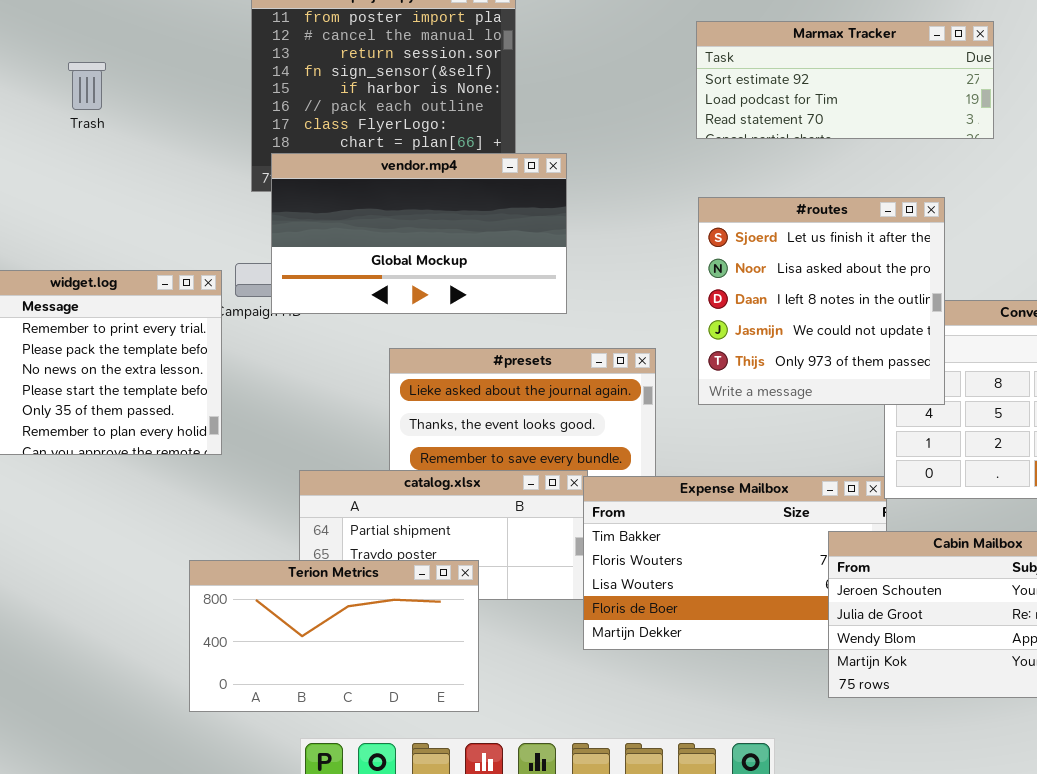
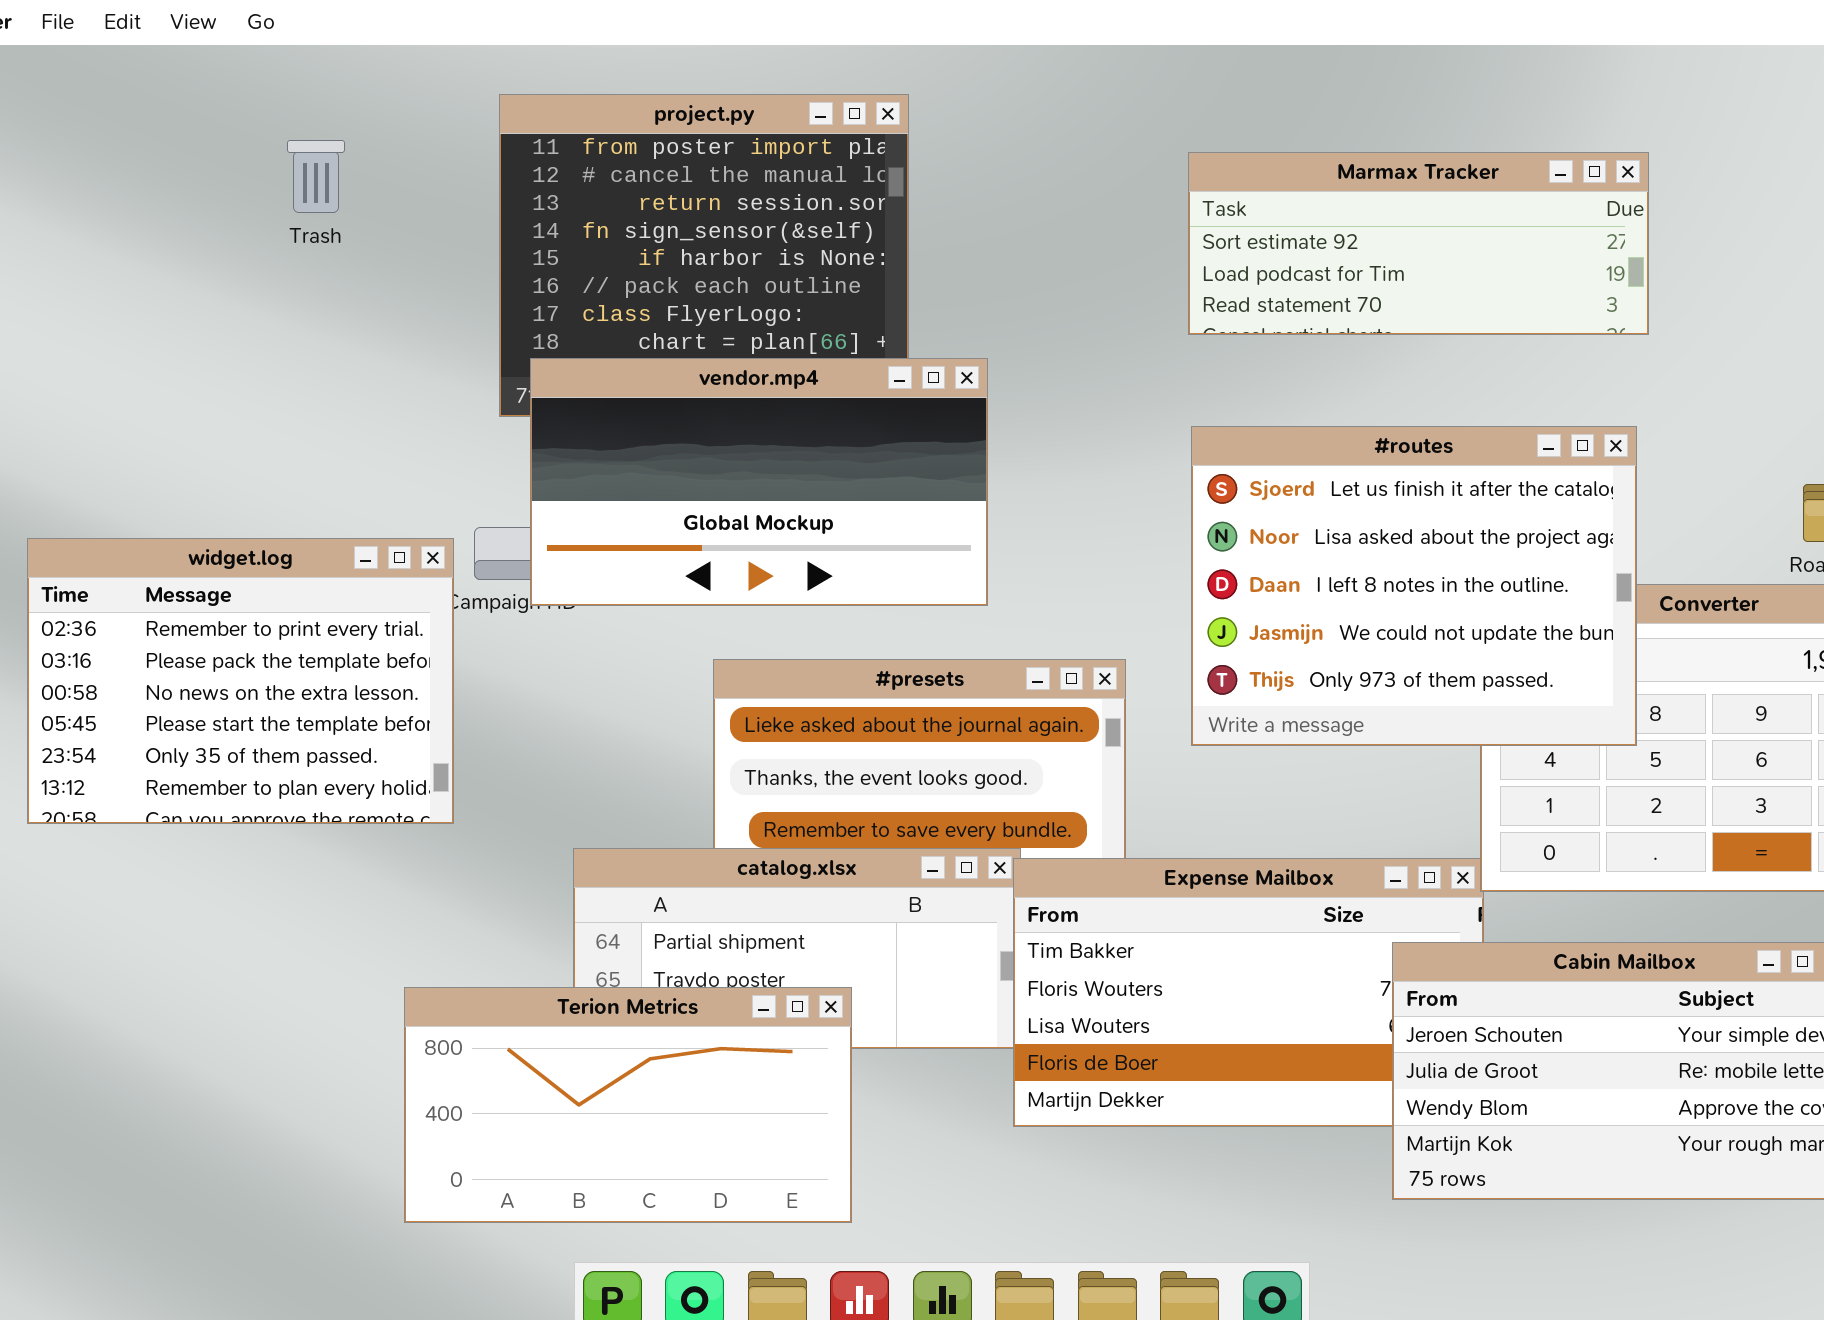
Trash: [68,62,106,110] -> [287,140,345,213], moved
#routes: [698,197,945,405] -> [1191,426,1637,746], resized

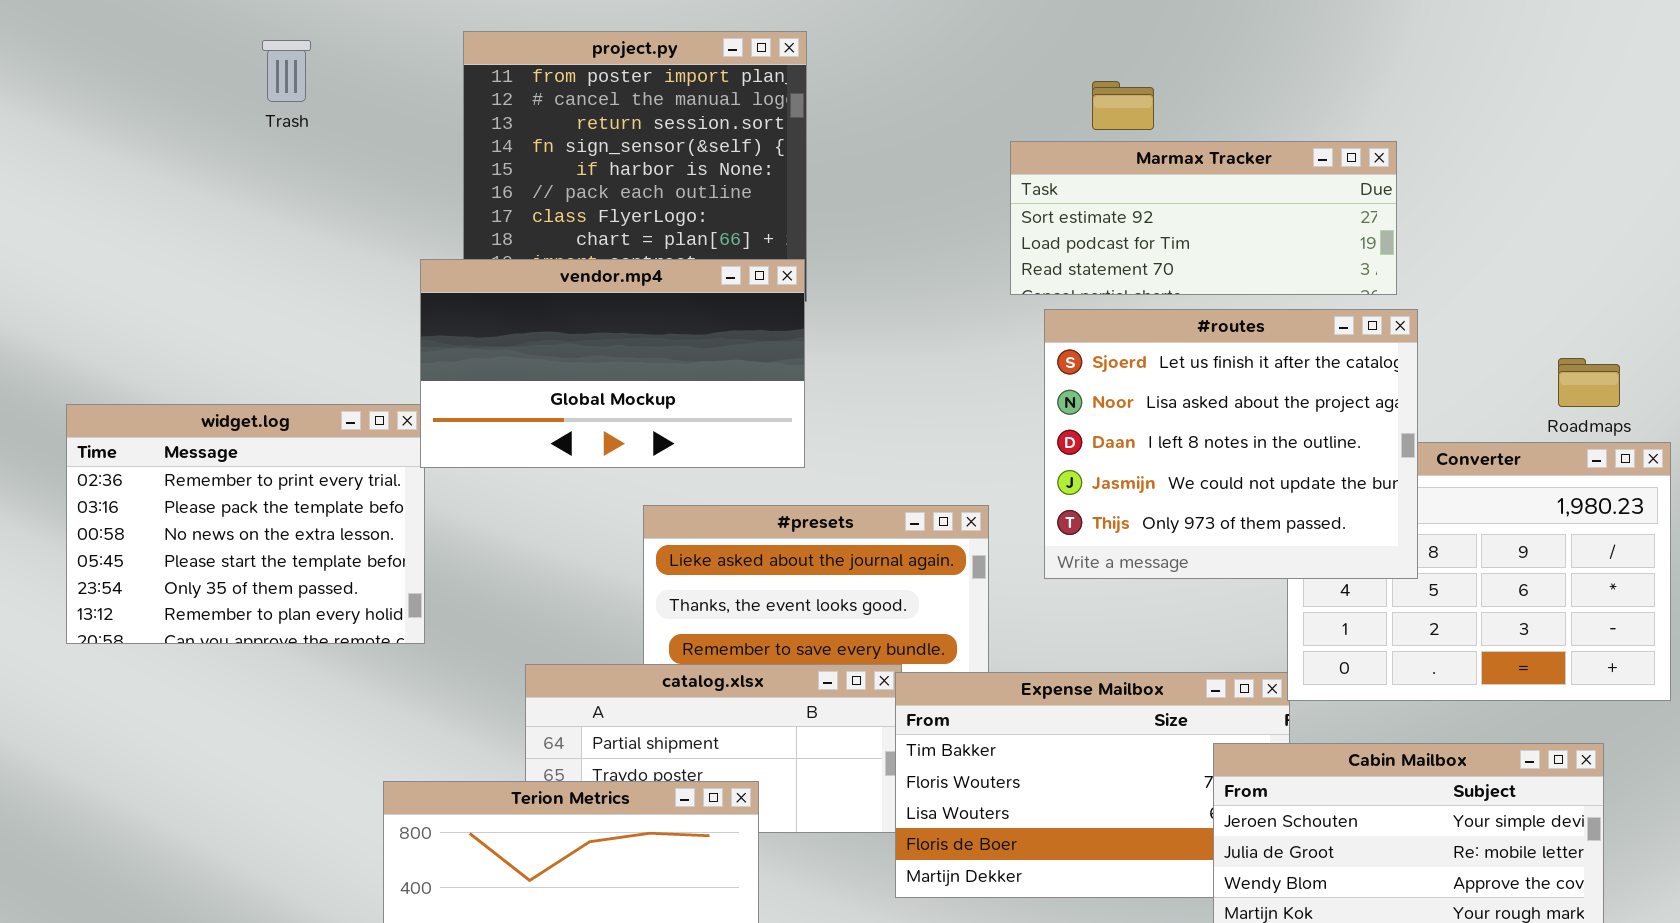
Trash: [287,140,345,213] -> [262,40,311,102], moved
Marmax Tracker: [1188,152,1649,335] -> [1010,141,1397,295], moved
vendor.mp4: [530,358,988,606] -> [420,259,805,468], moved

